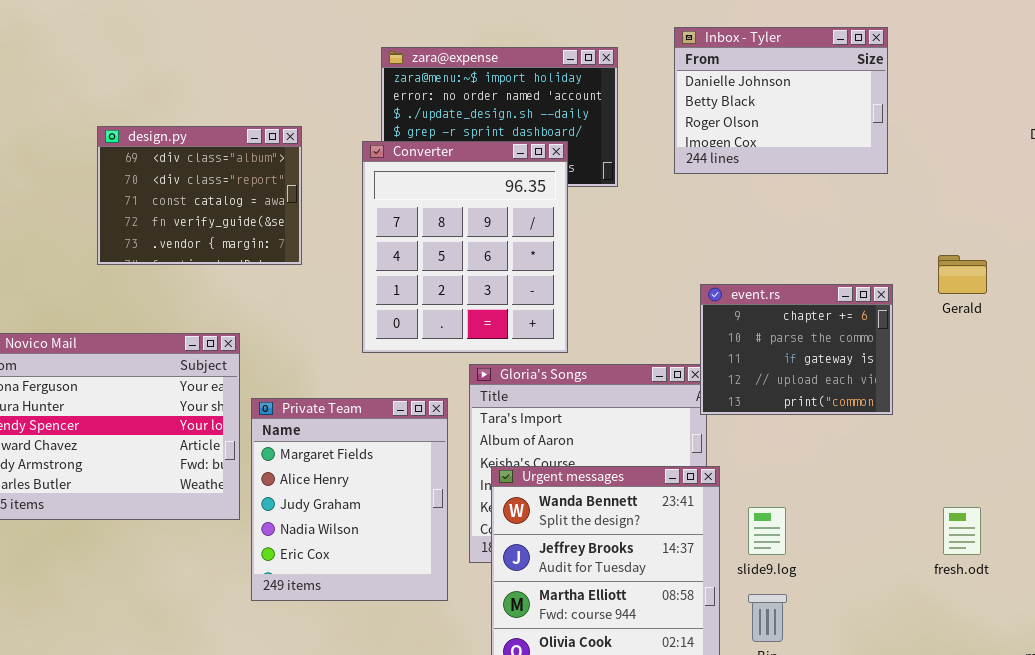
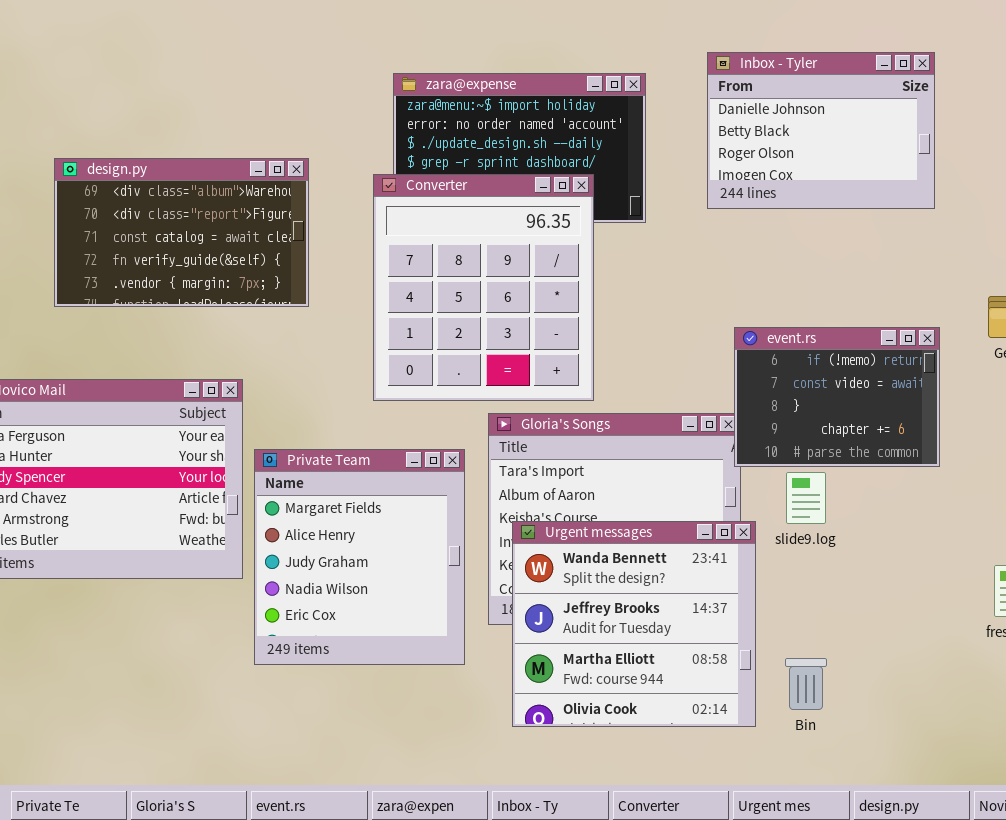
design.py: [97,126,302,265] -> [54,158,309,307], resized
event.rs: [700,284,893,415] -> [734,327,940,467], scrolled up 3 rows
slide9.log: [748,507,786,555] -> [786,472,826,524], moved

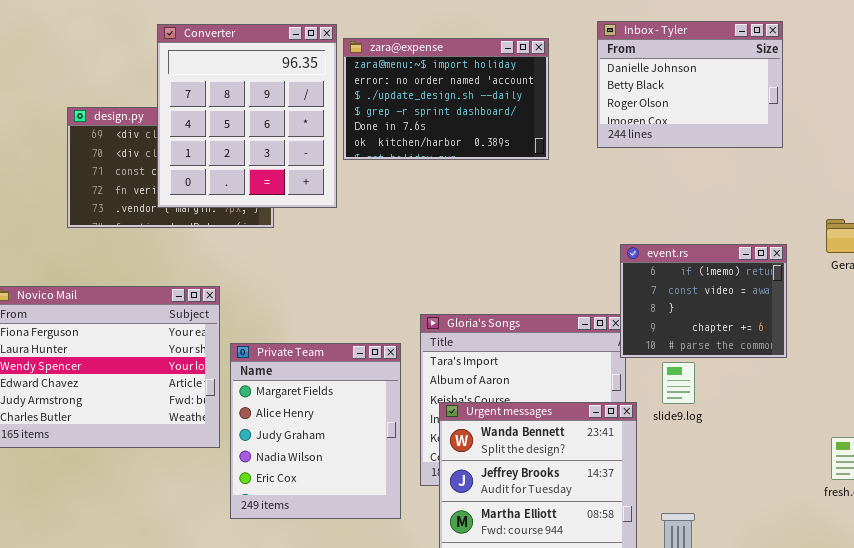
Converter: [373,174,594,401] -> [157,24,337,208], moved

